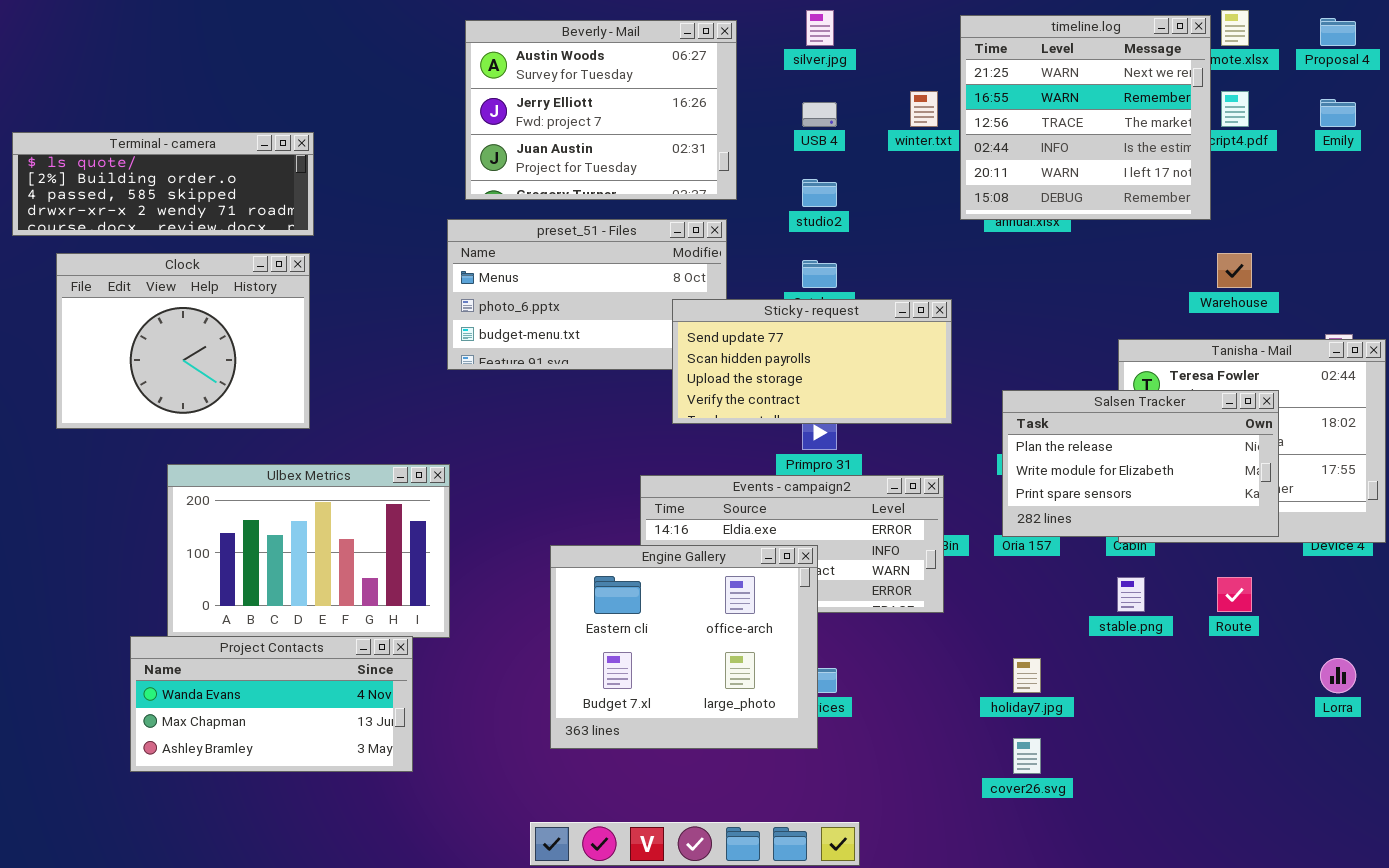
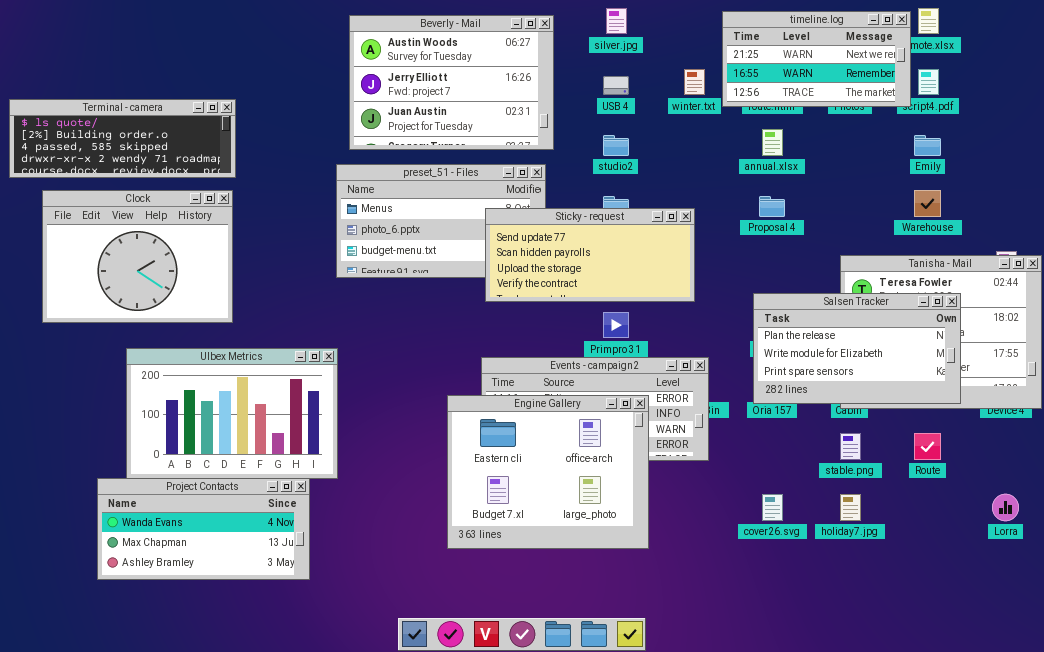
timeline.log: [960,15,1211,220] -> [722,11,911,107], resized
Proposal 4: [1320,18,1356,46] -> [759,196,785,217], moved
Emily: [1320,99,1356,127] -> [914,135,941,156], moved
Sticky - request: [672,299,952,424] -> [485,208,695,302], moved
Engine Gallery: [550,545,818,749] -> [447,395,649,549], moved
holiday7.jpg: [1013,658,1041,693] -> [840,494,861,521], moved
cover26.svg: [1013,738,1041,774] -> [762,494,783,521], moved

